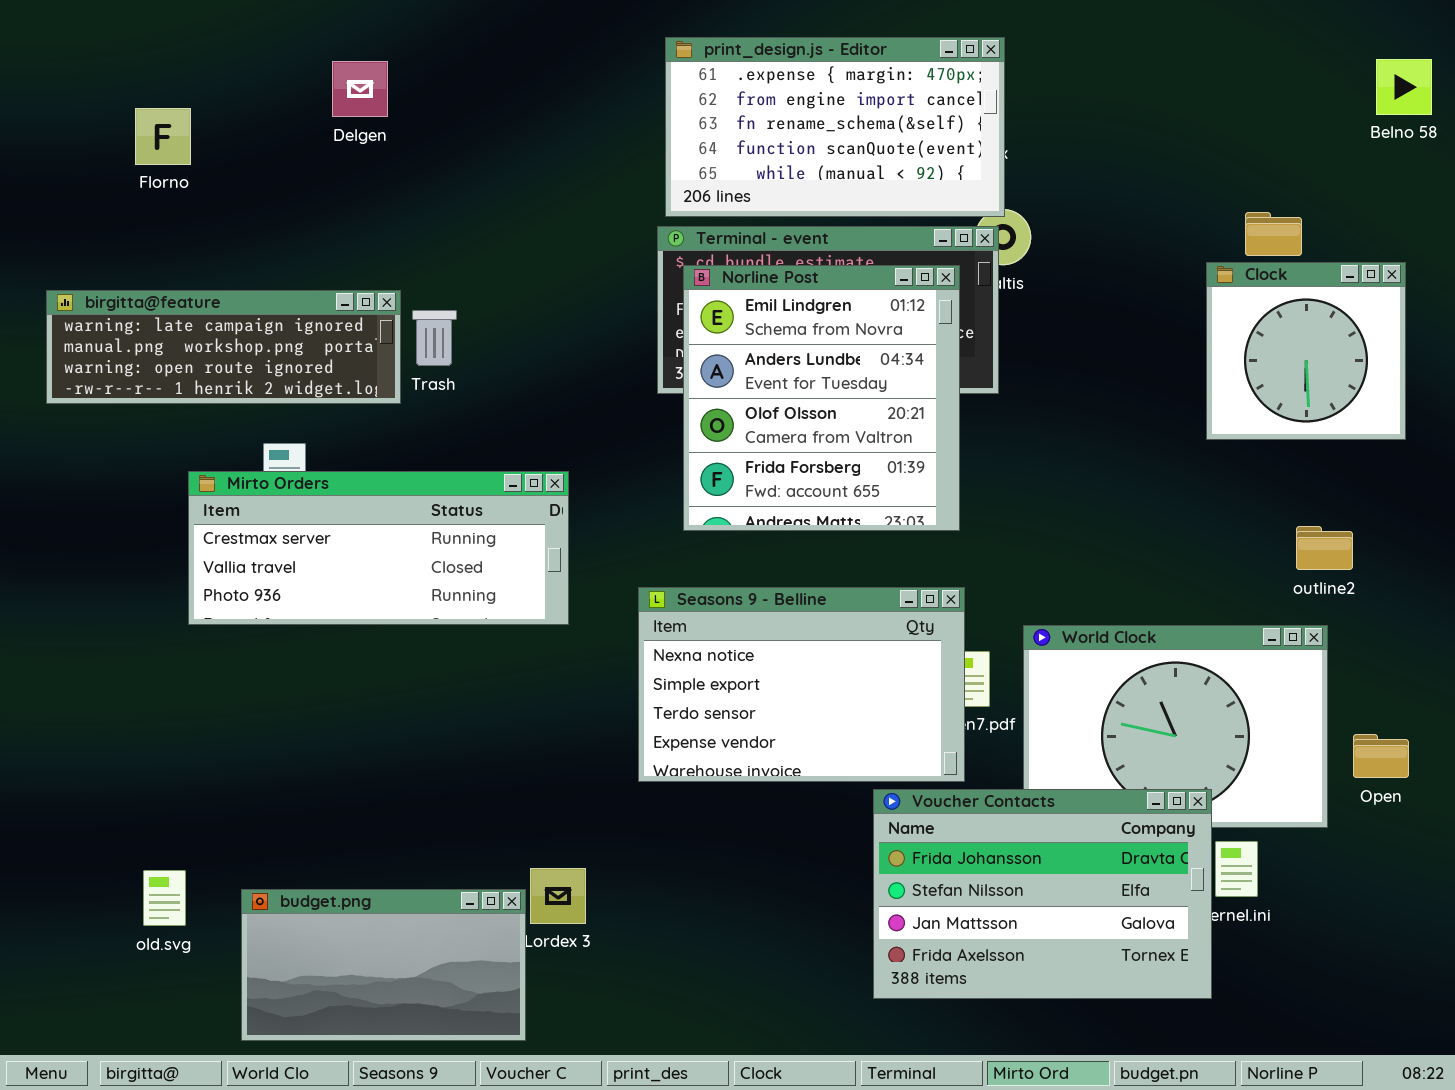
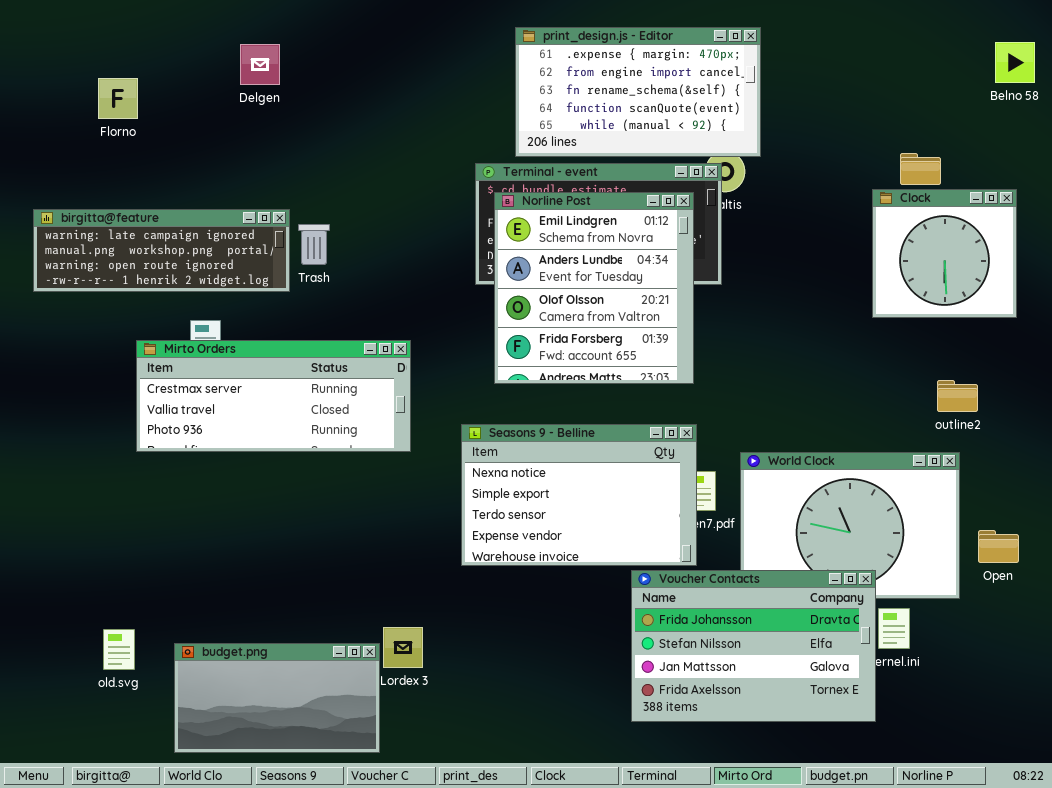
print_design.js - Editor: [665,37,1005,217] -> [515,27,761,157], moved

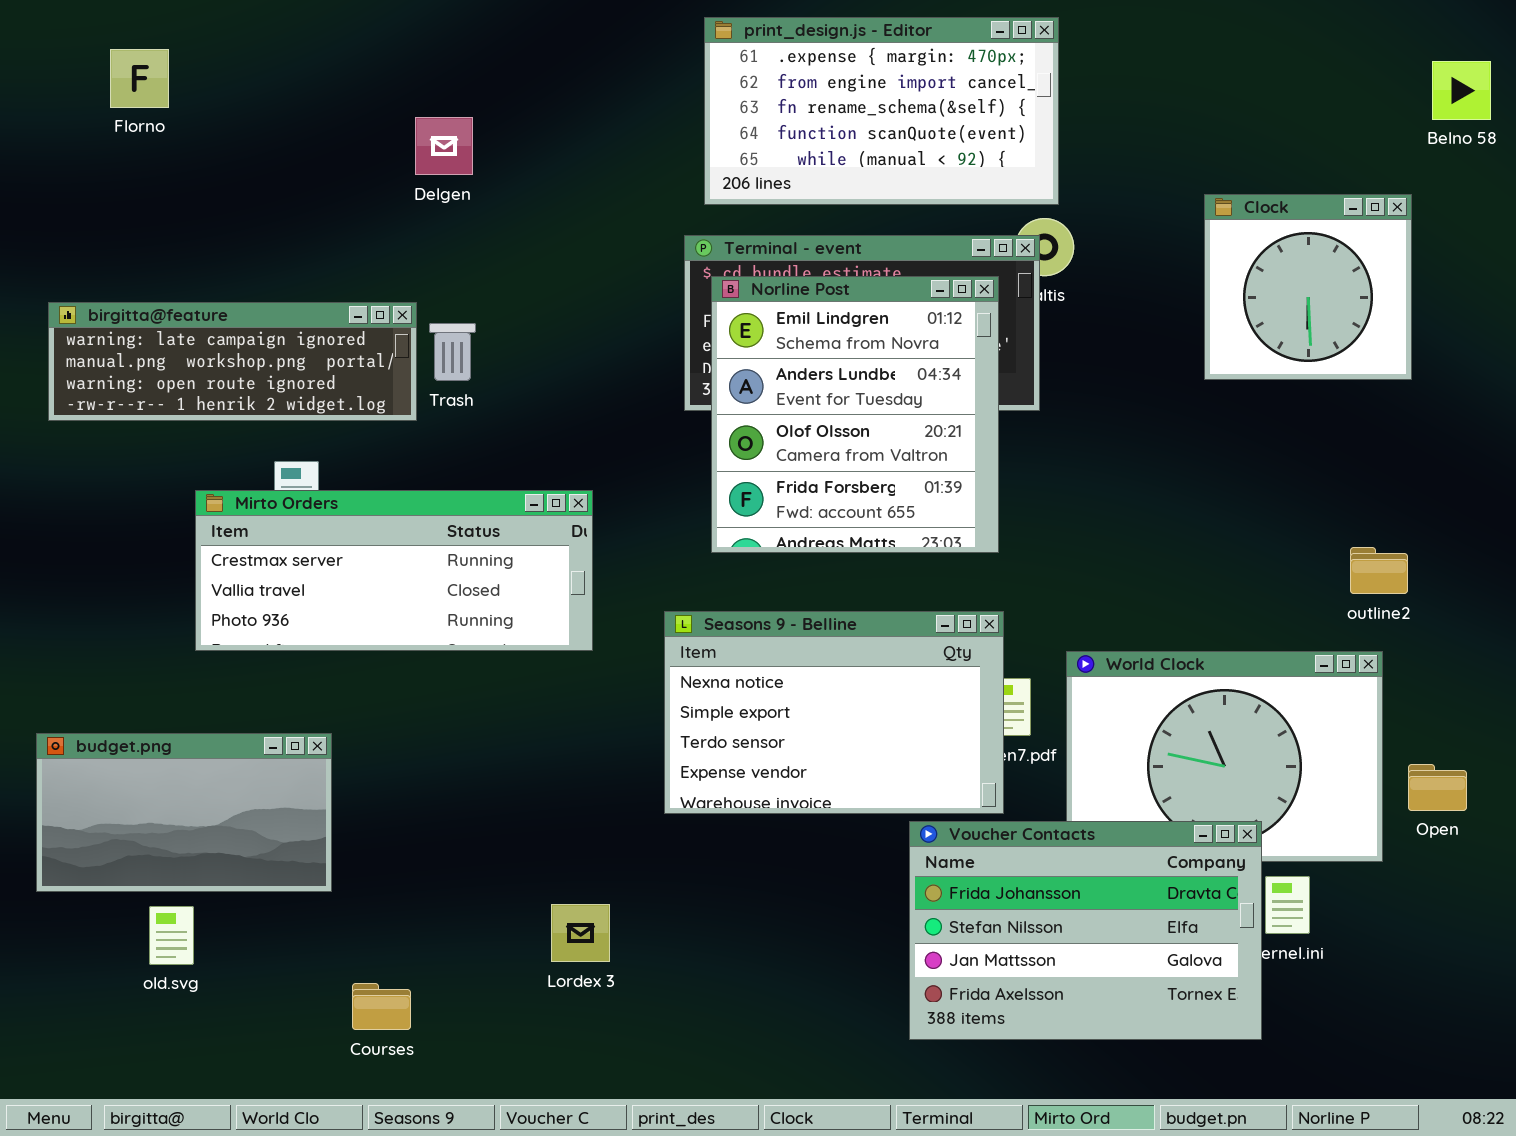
print_design.js - Editor: [515,27,761,157] -> [704,17,1059,205], moved
Delgen: [240,44,280,85] -> [415,117,473,175], moved
Florno: [98,78,138,119] -> [110,49,169,108], moved
Clock: [872,189,1017,318] -> [1204,194,1412,380], moved
budget.png: [174,643,380,753] -> [36,733,332,892], moved

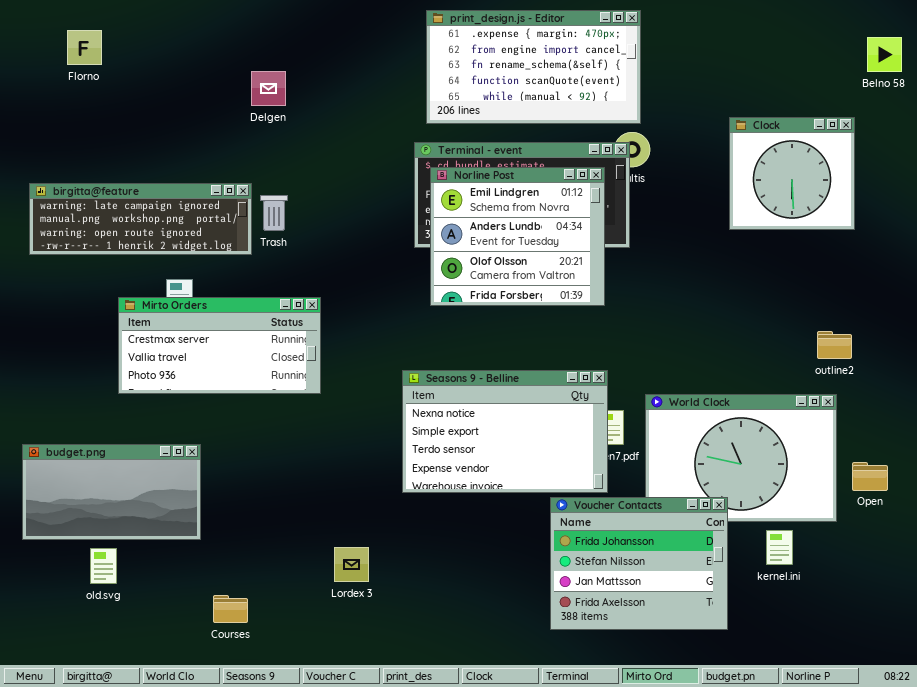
Norline Post: [711,276,999,553] -> [430,167,605,306], resized
Mirto Orders: [195,490,593,651] -> [118,297,321,394], resized
Voucher Contacts: [909,821,1262,1040] -> [550,497,728,630], resized

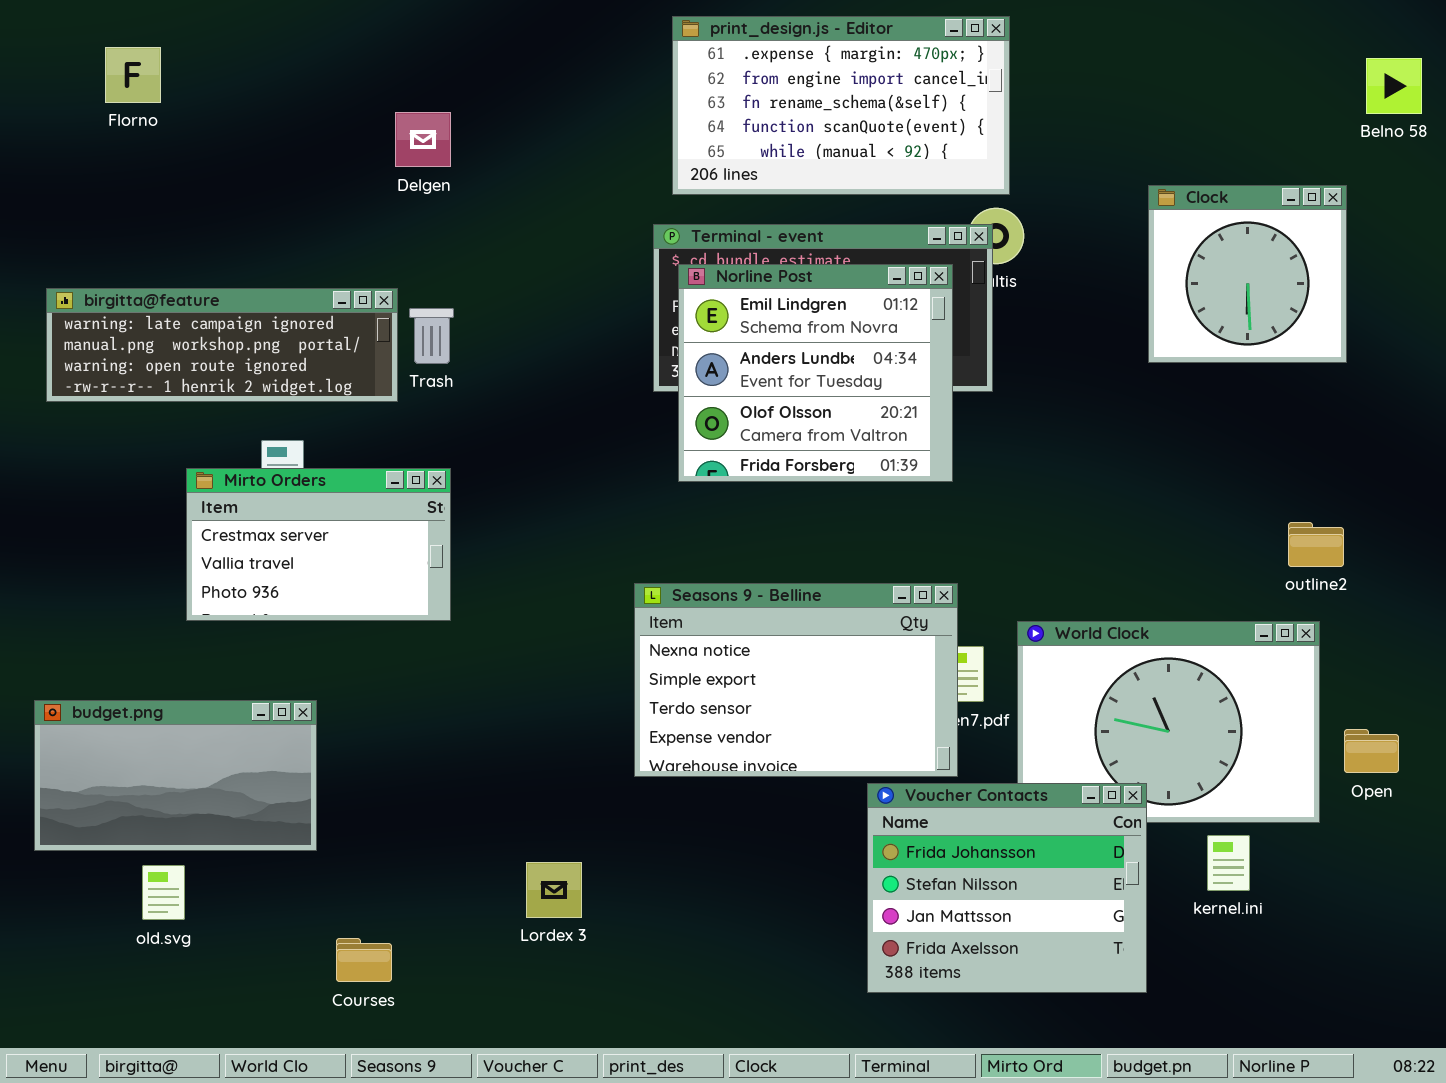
Mirto Orders: [118,297,321,394] -> [186,468,451,621], resized

